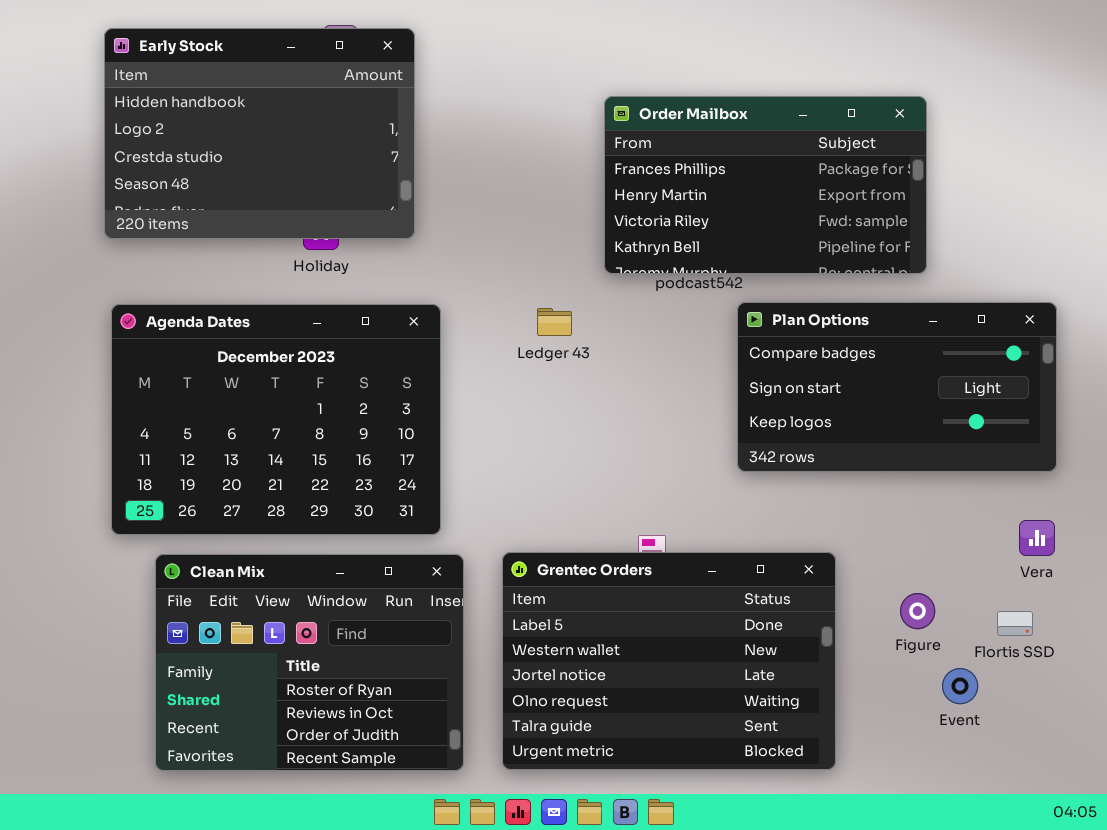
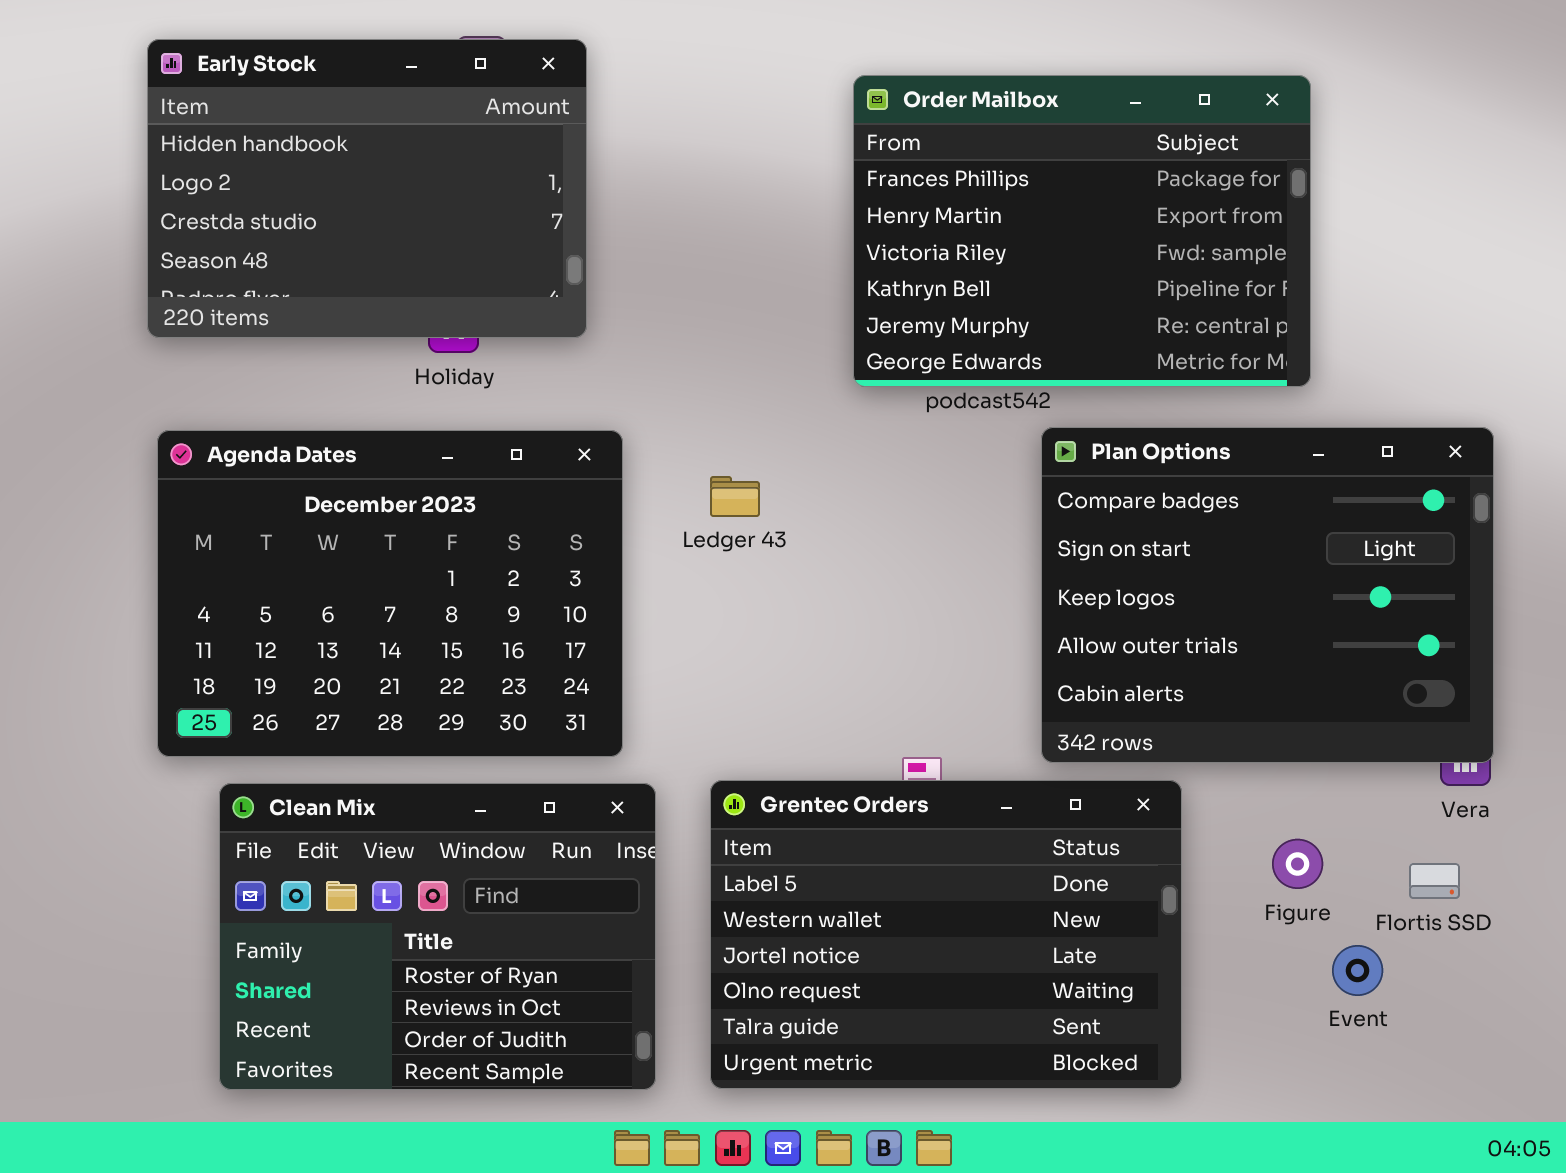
Order Mailbox: [604,96,927,274] -> [853,75,1311,387], resized
Plan Options: [737,302,1057,472] -> [1041,427,1494,763], resized
Ledger 43: [537,308,572,336] -> [710,476,760,517], moved

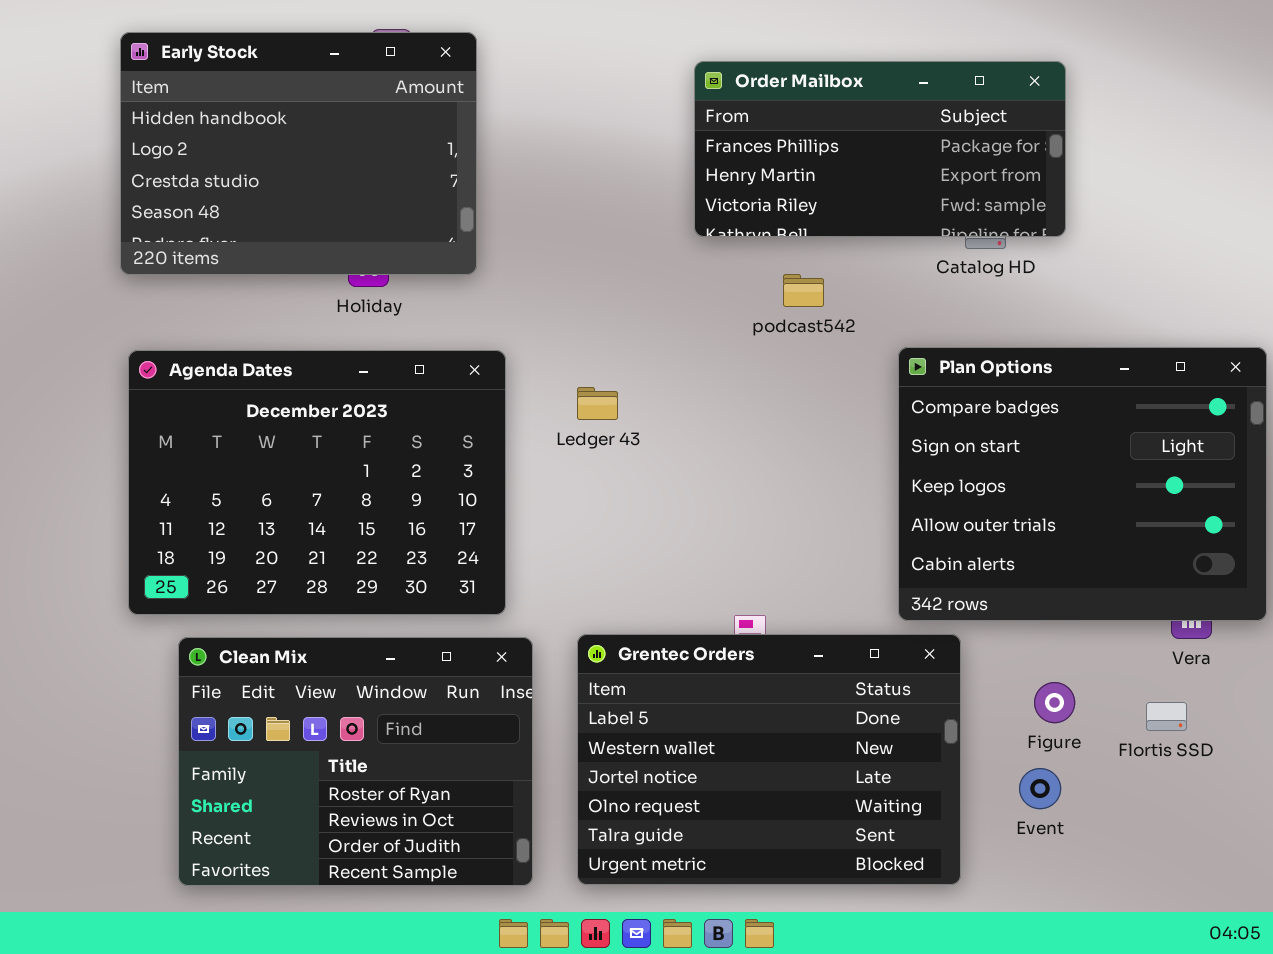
Order Mailbox: [853,75,1311,387] -> [694,61,1066,237], resized
Plan Options: [1041,427,1494,763] -> [898,347,1267,621], moved
Event: [1332,945,1383,996] -> [1019,768,1061,809], moved

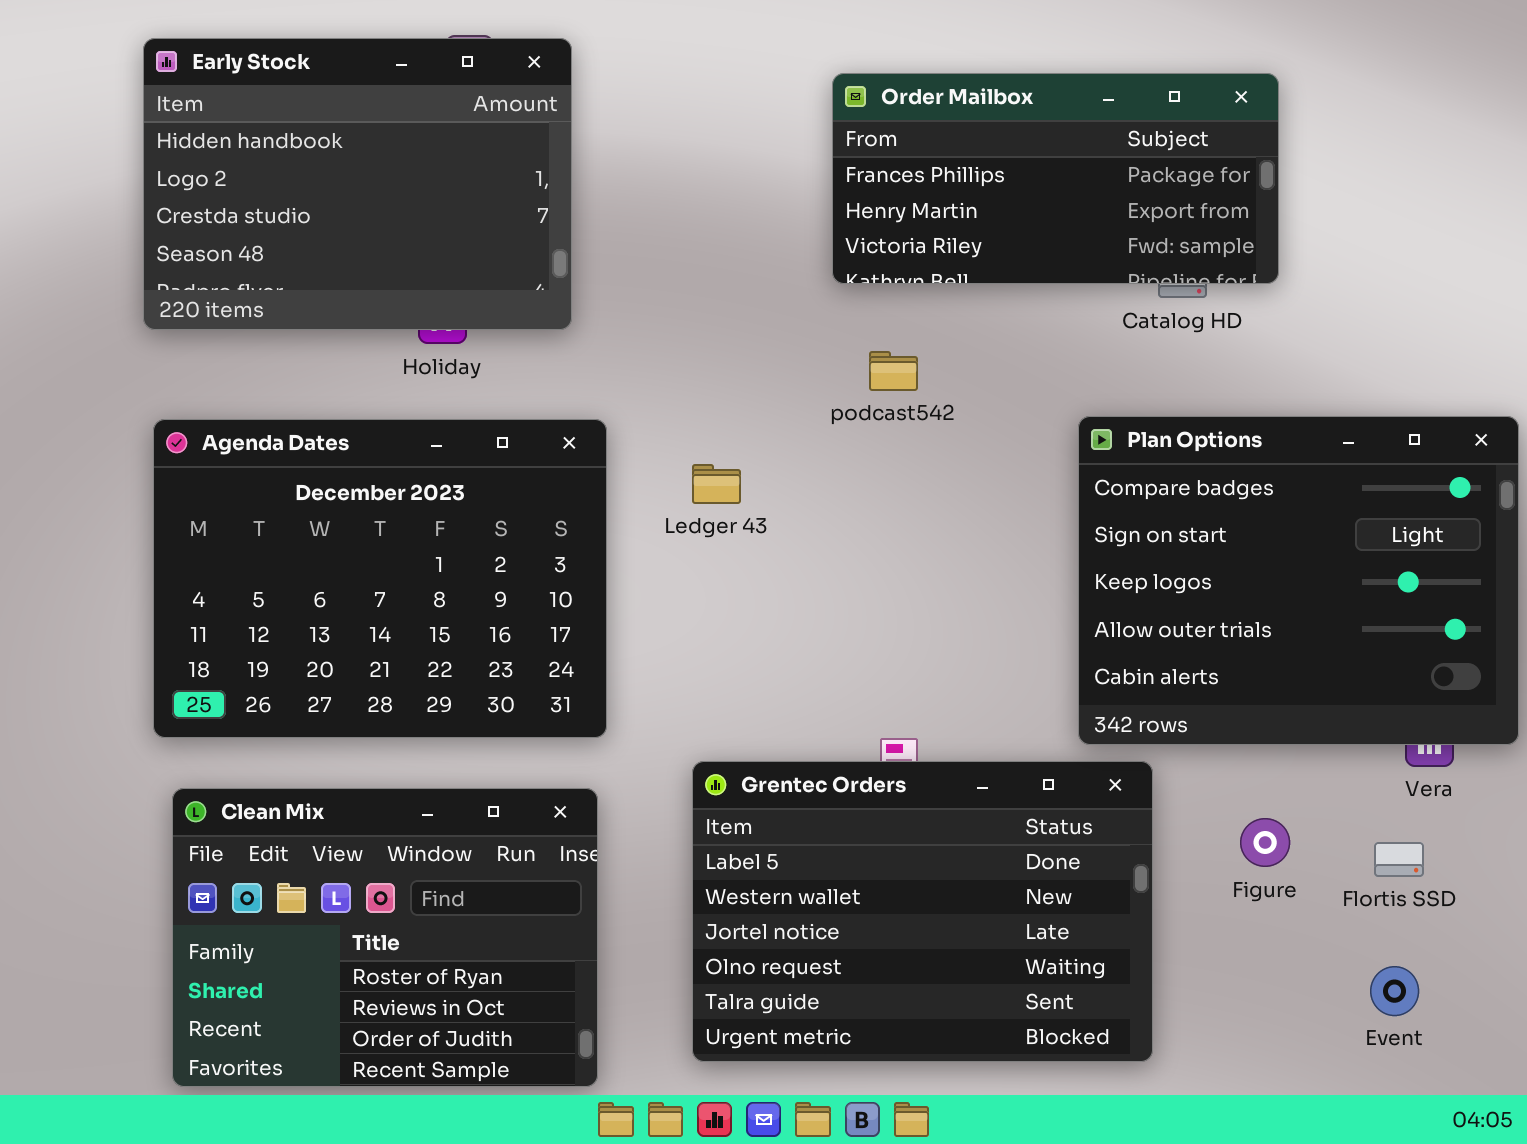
podcast542: [783,274,824,307] -> [869,351,918,391], moved
Clean Mix: [178,637,533,886] -> [172,788,598,1087], moved
Event: [1019,768,1061,809] -> [1370,966,1419,1016], moved

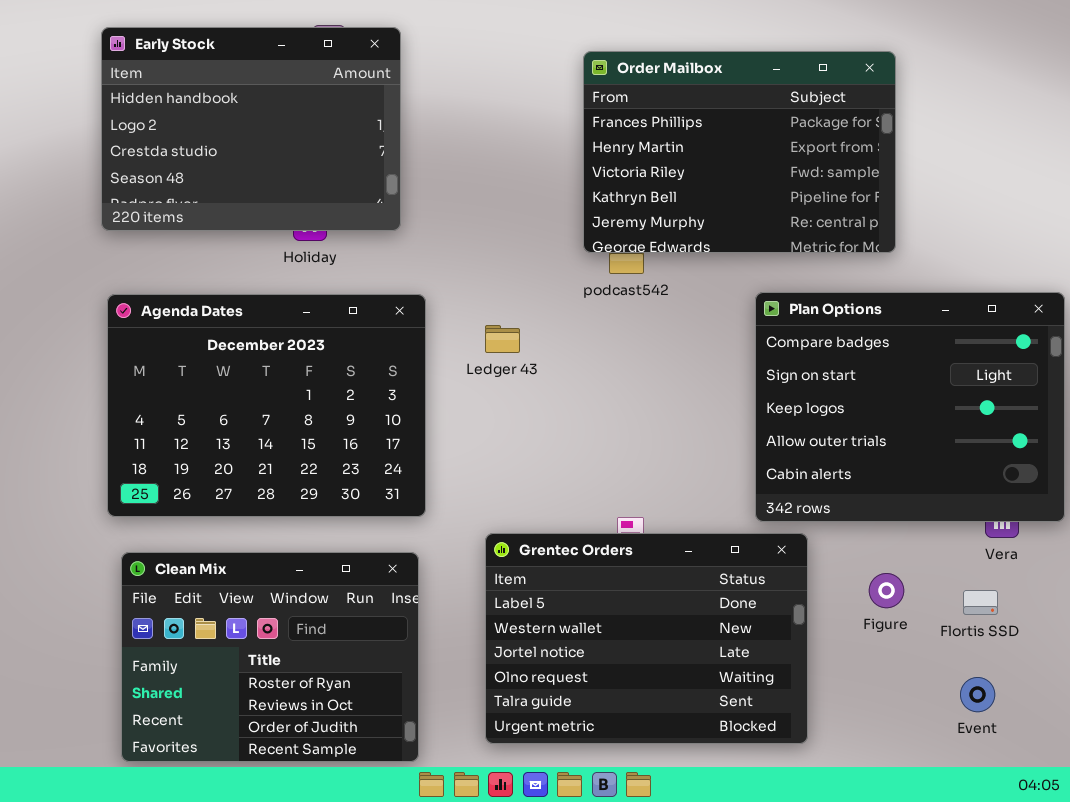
Order Mailbox: [832,73,1279,284] -> [583,51,896,253], resized

